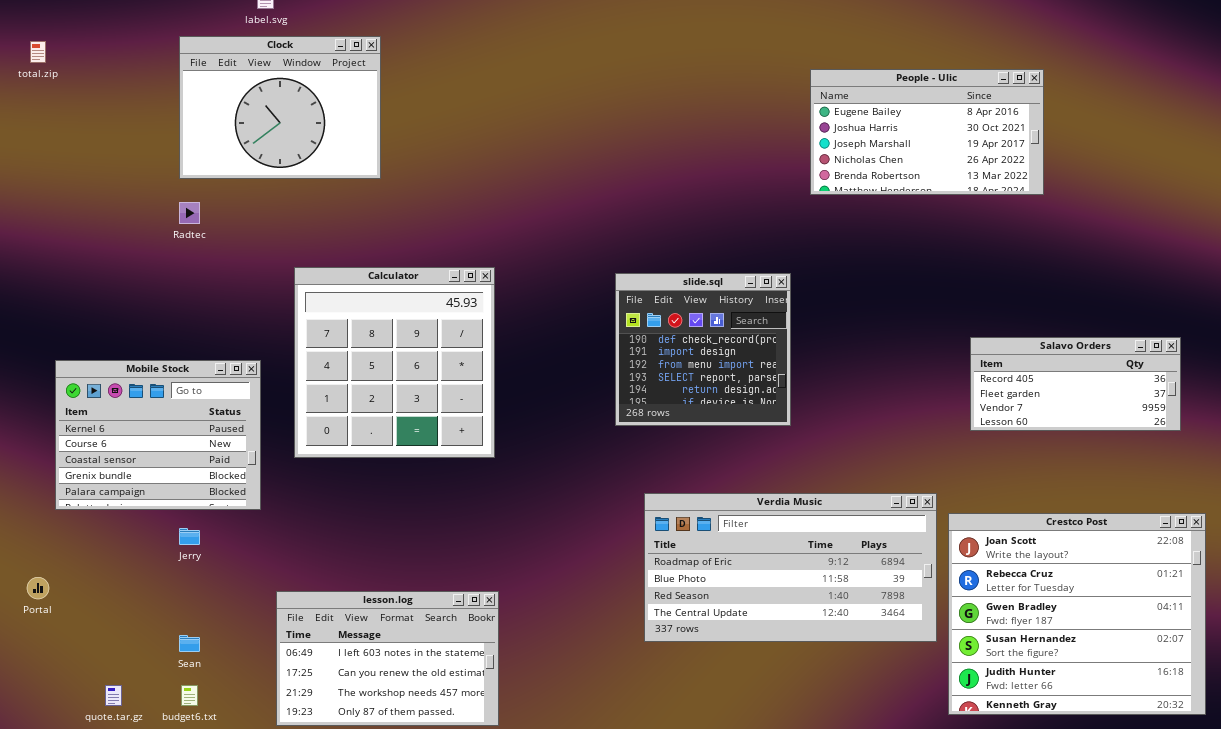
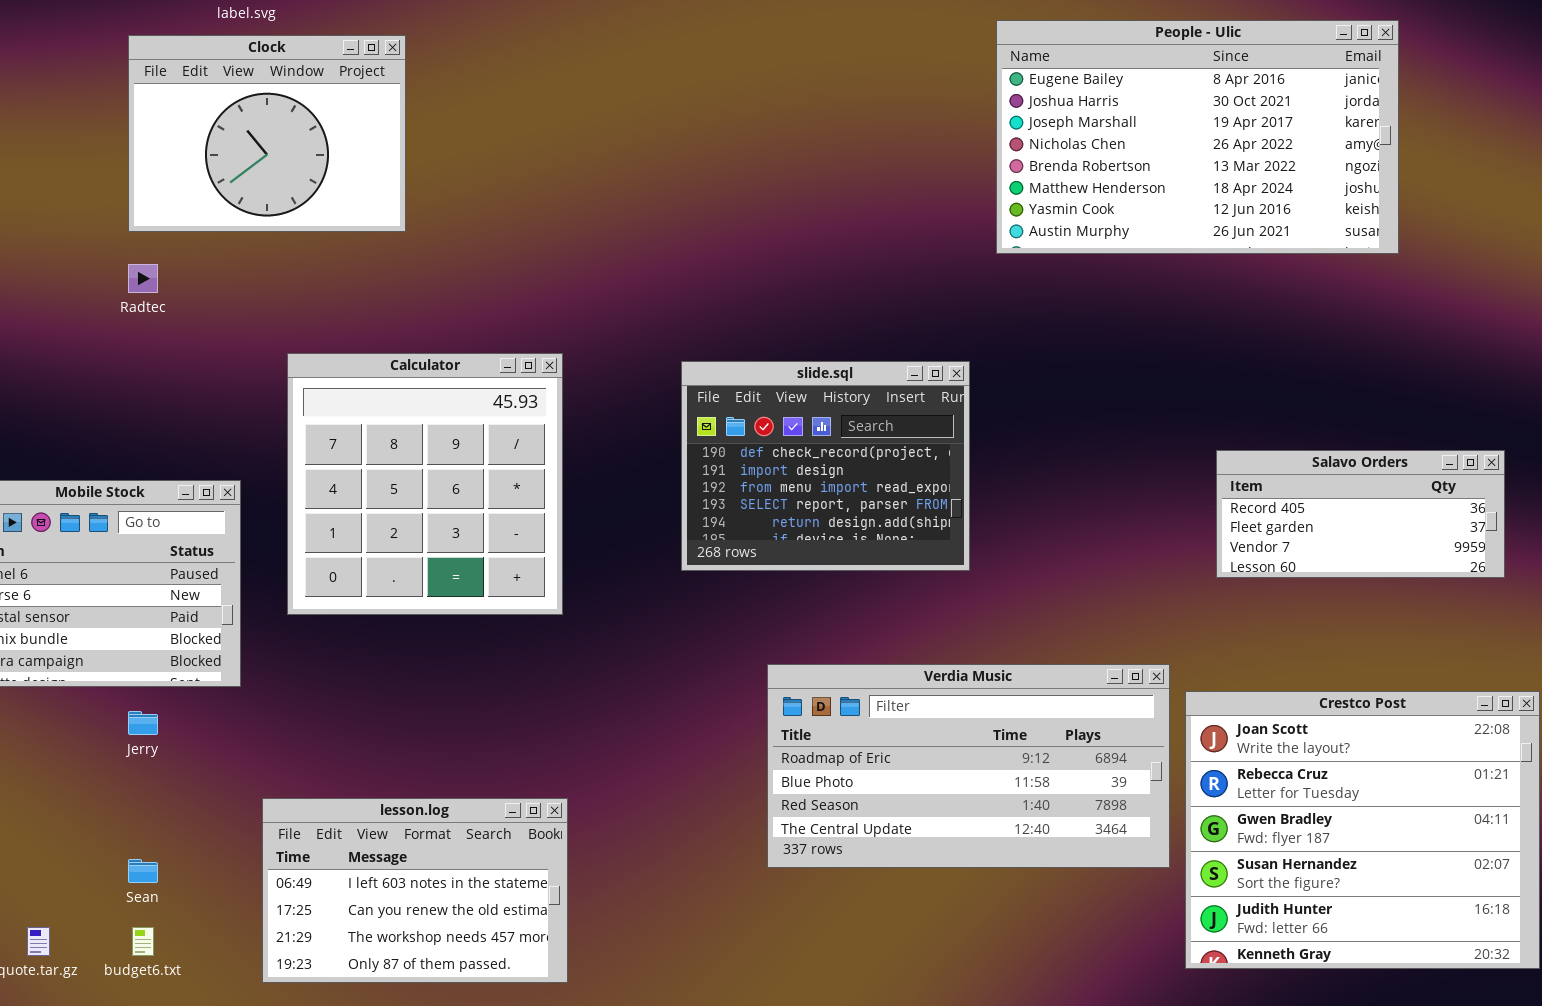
People - Ulic: [810,69,1044,195] -> [996,20,1399,254], resized
slide.sql: [615,273,791,426] -> [681,361,970,571], resized

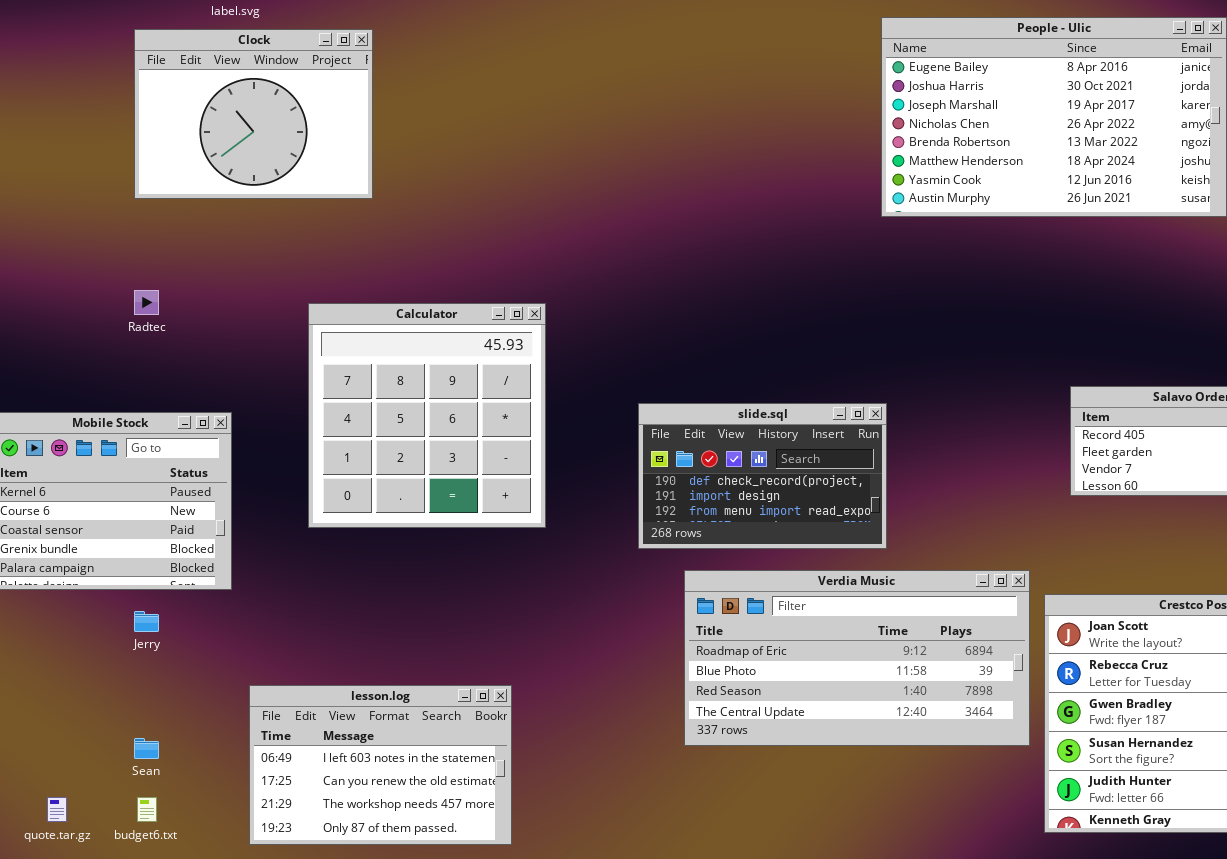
Radtec: [128,264,158,293] -> [134,290,159,315], moved
Calculator: [287,353,563,615] -> [308,303,546,528], moved
slide.sql: [681,361,970,571] -> [638,403,887,549], moved, resized

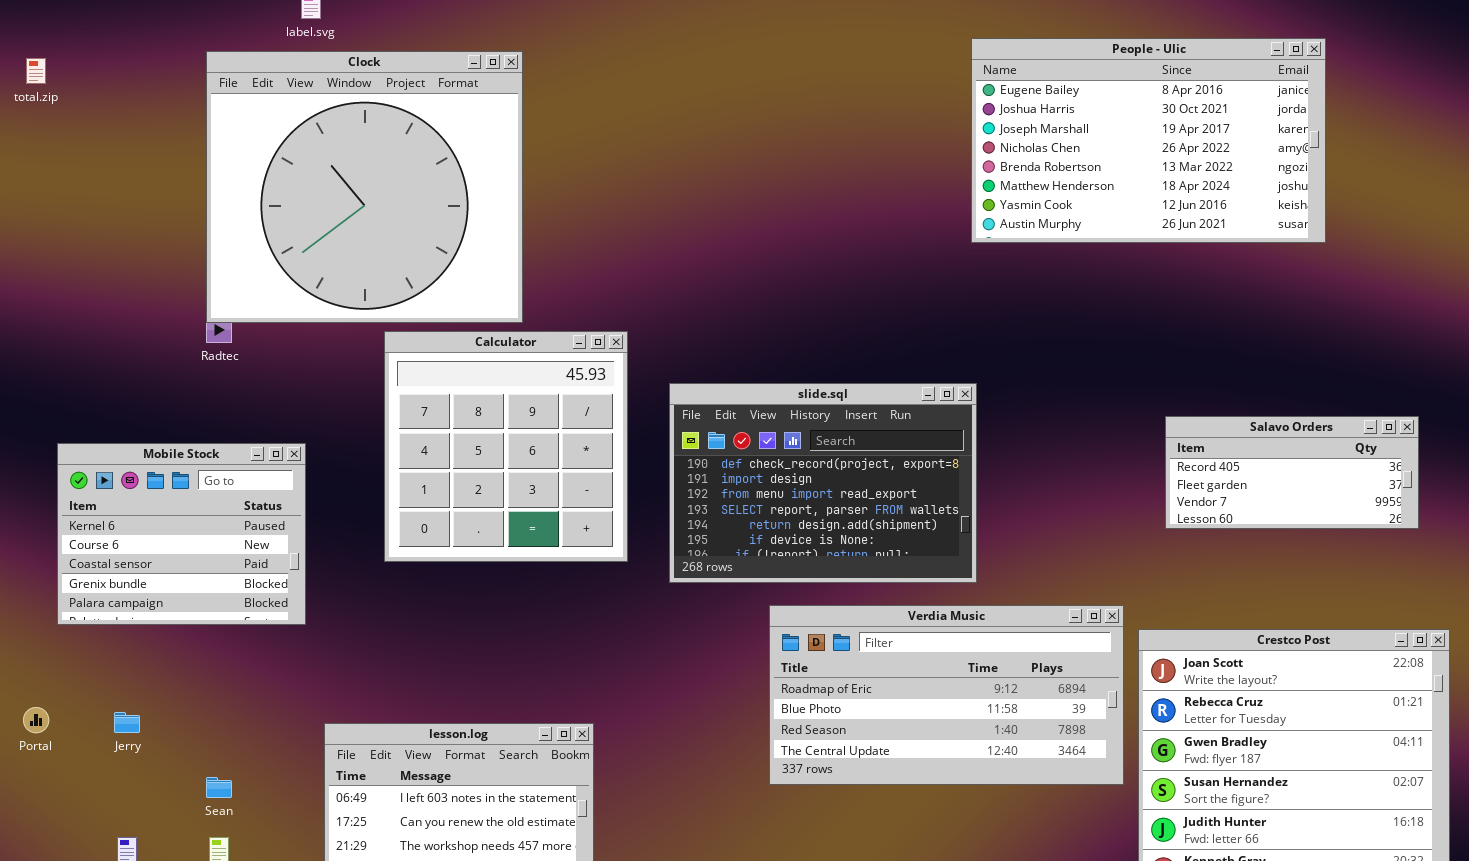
Clock: [134,29,373,199] -> [206,51,523,323], resized
slide.sql: [638,403,887,549] -> [669,383,977,583], resized
Jerry: [134,611,159,632] -> [114,712,140,733], moved

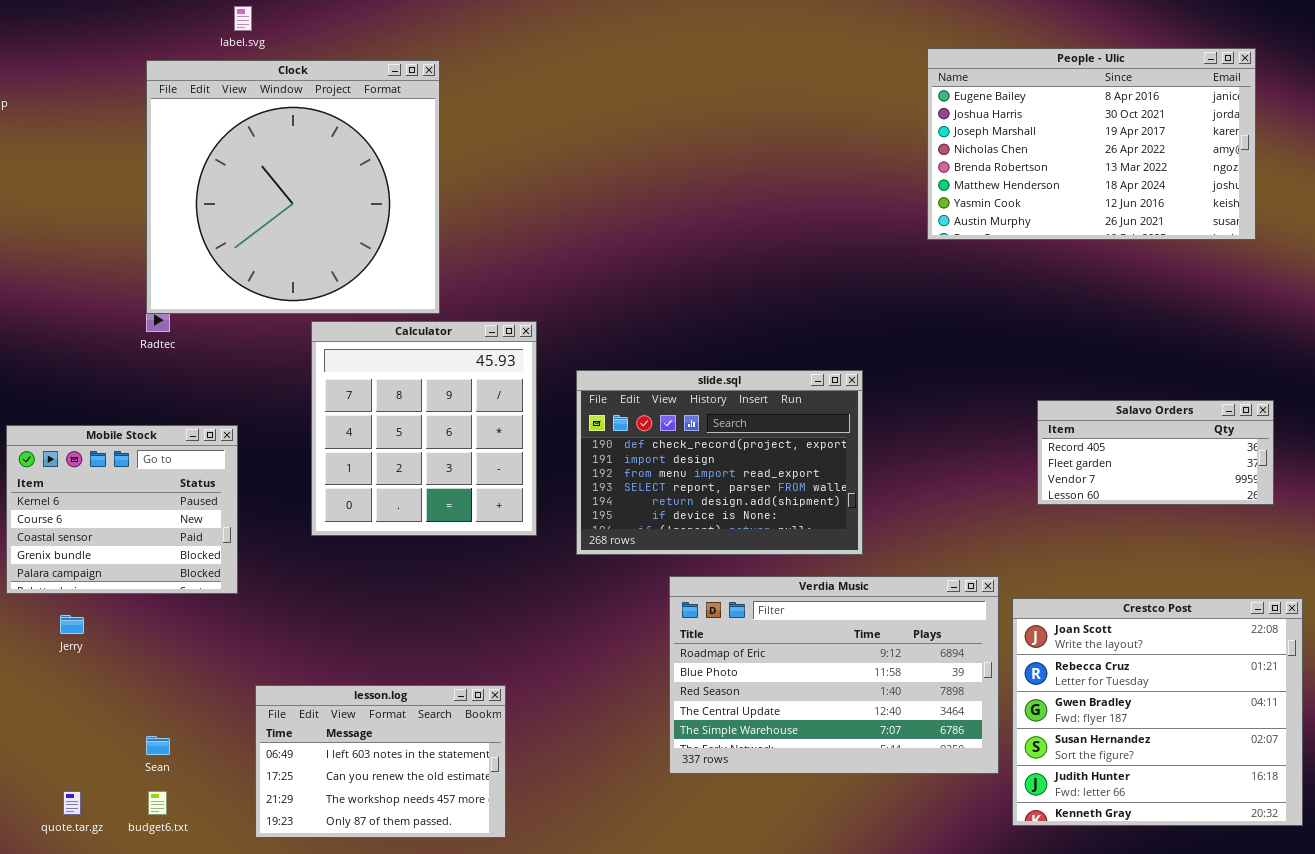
People - Ulic: [971,38,1326,243] -> [927,48,1256,240], moved
Verdia Music: [769,605,1124,785] -> [669,576,999,774], resized
Jerry: [114,712,140,733] -> [60,615,84,634], moved

